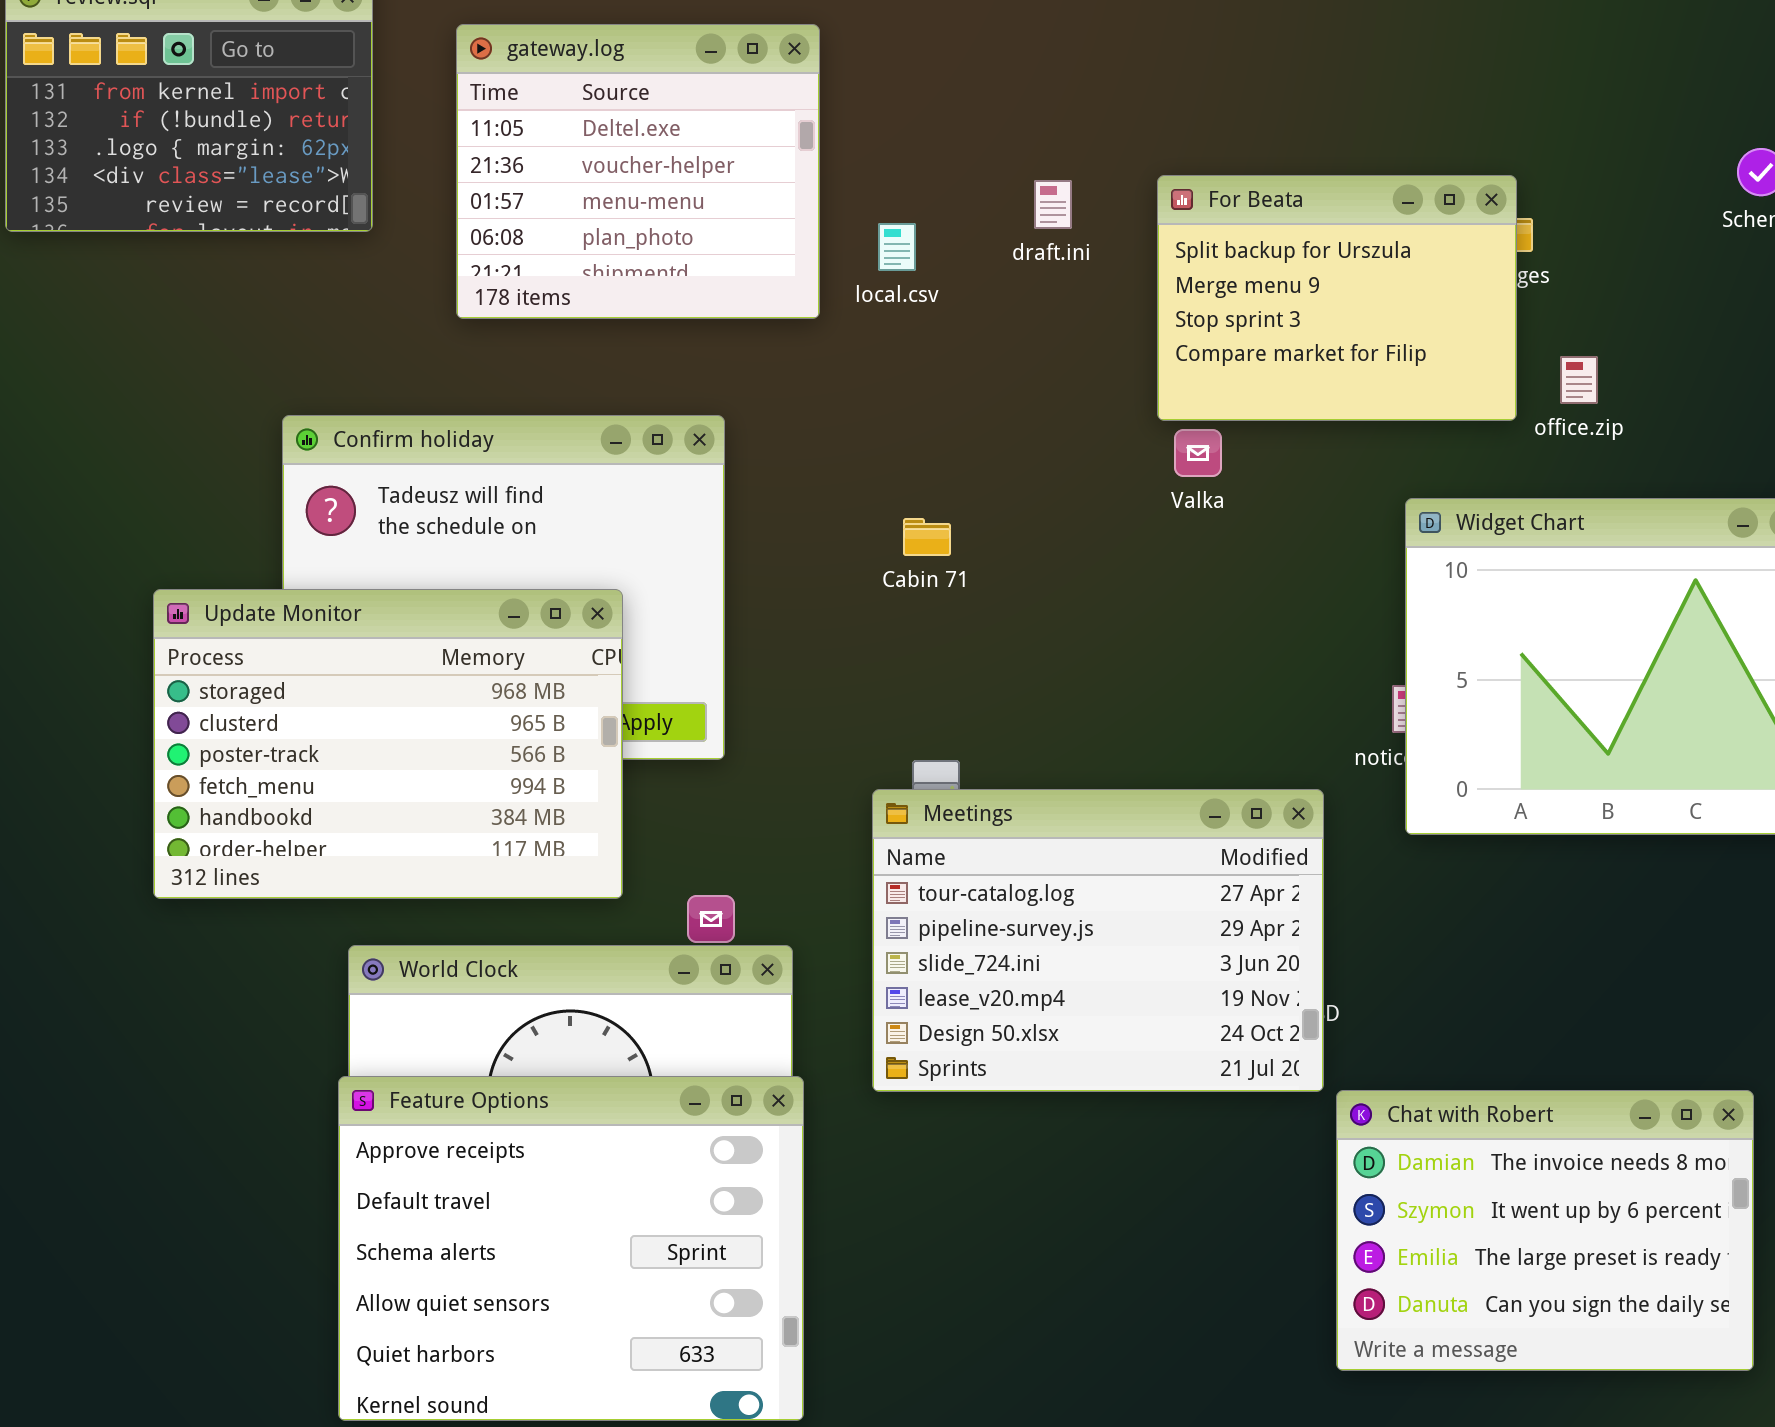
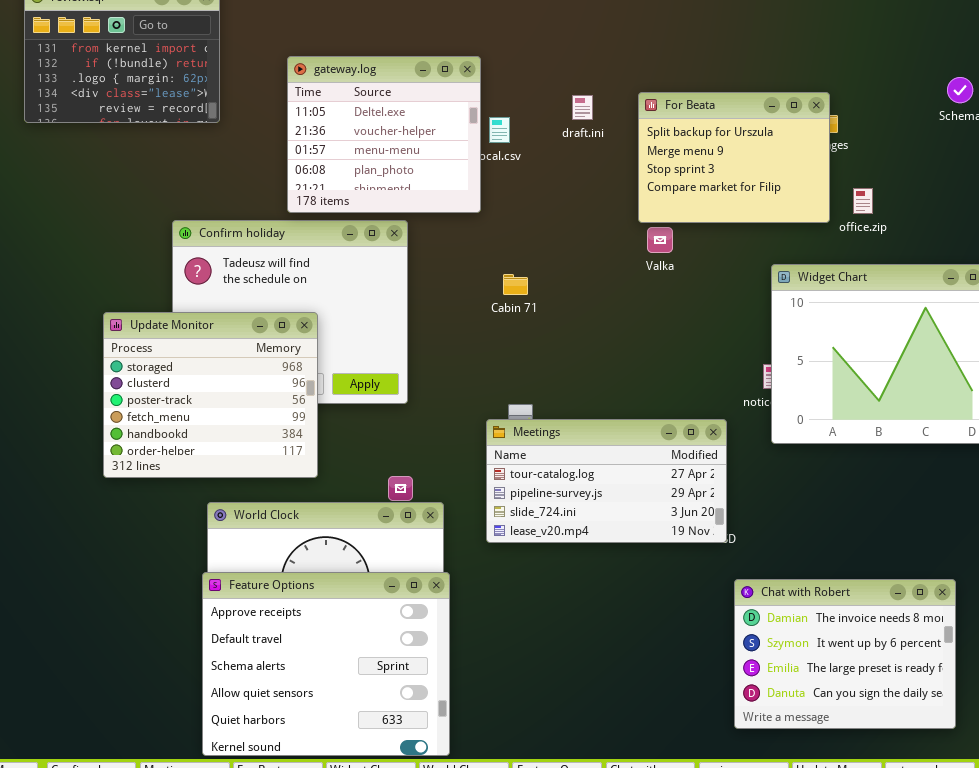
gateway.log: [456,24,820,319] -> [287,56,481,213], moved
Update Monitor: [153,589,623,899] -> [103,312,318,478], resized
Meetings: [872,789,1324,1092] -> [486,419,727,543], resized

